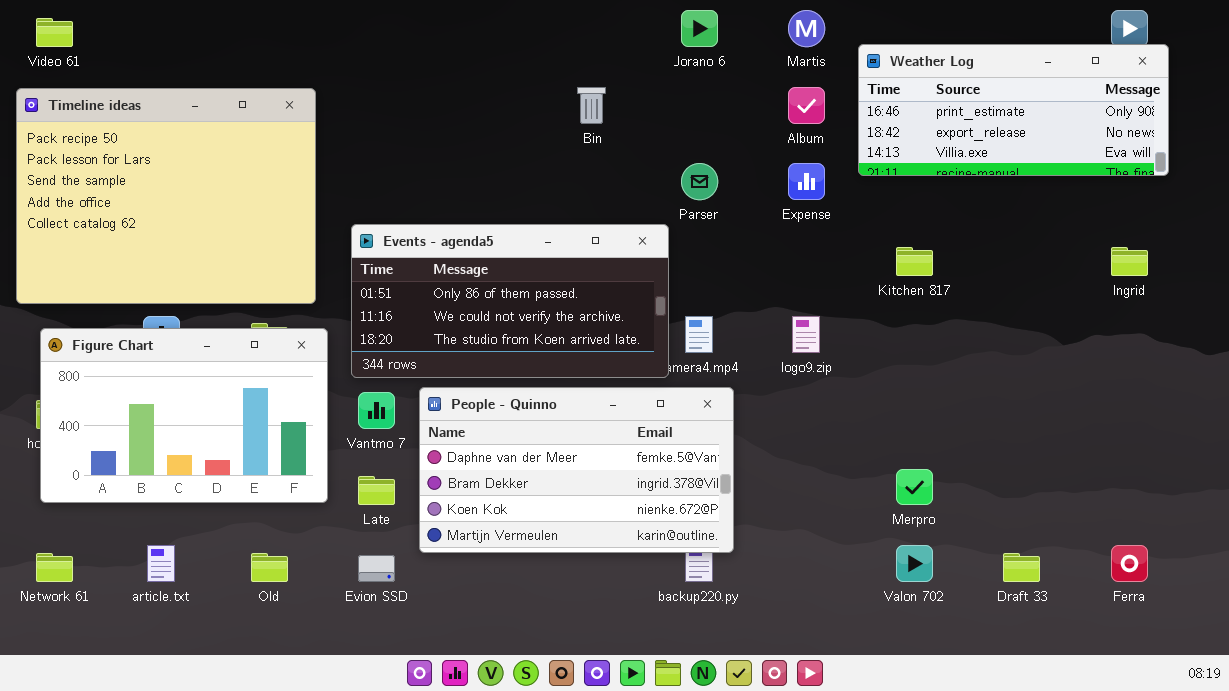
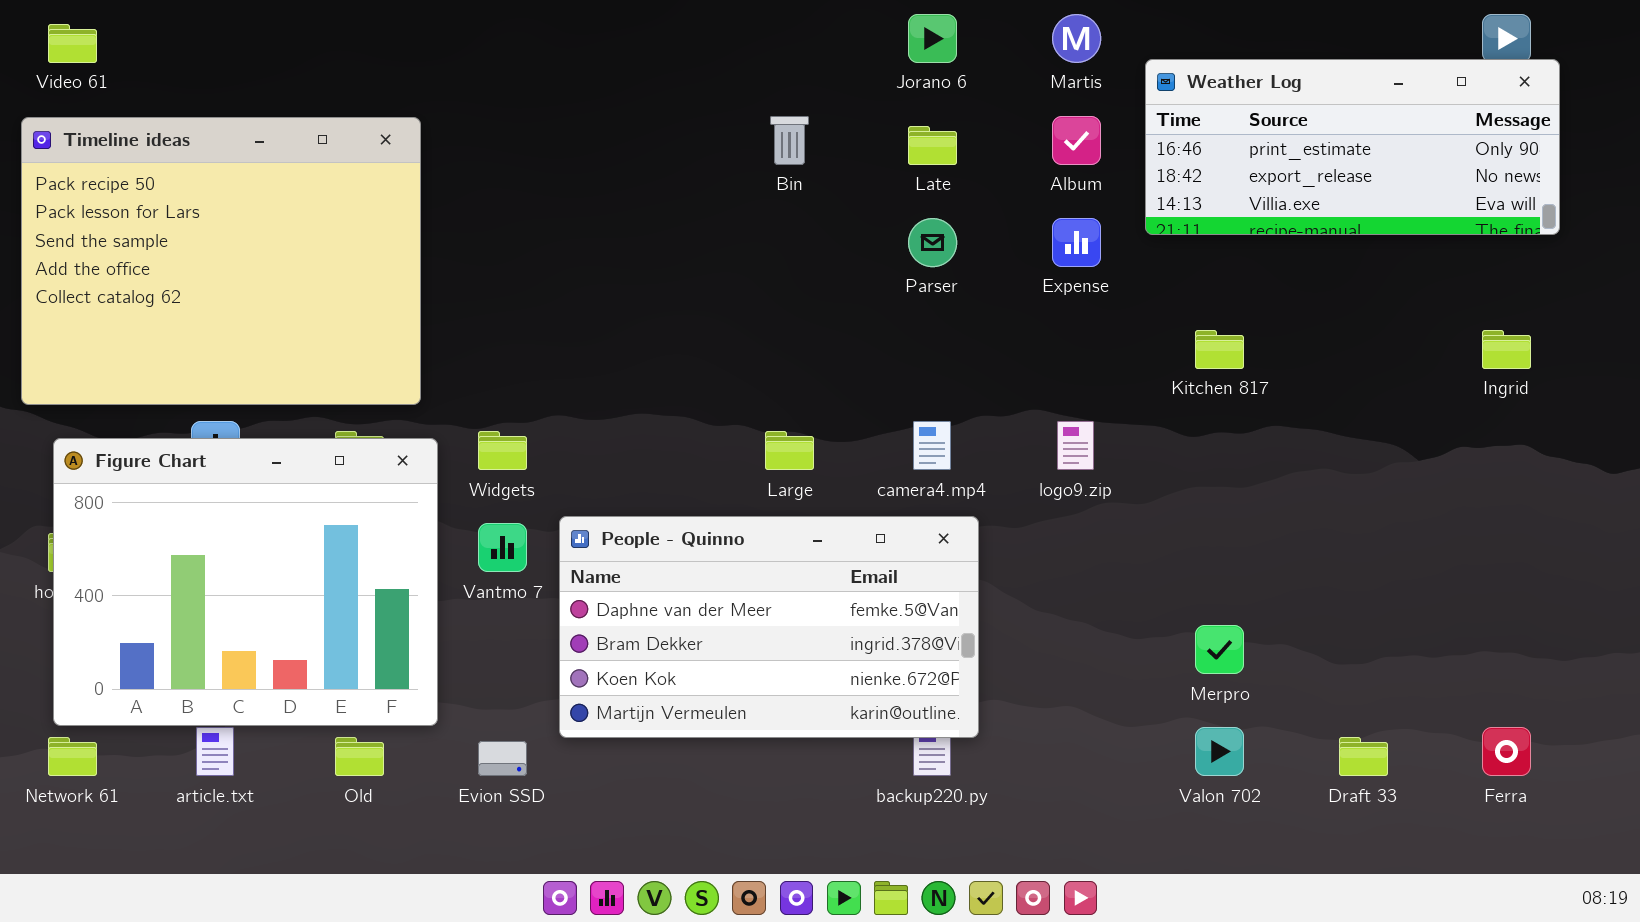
Events - agenda5: [351,224,669,378] -> none, closed
Figure Chart: [40,328,328,503] -> [53,438,438,726], resized
Late: [358,476,395,505] -> [908,126,957,165], moved

